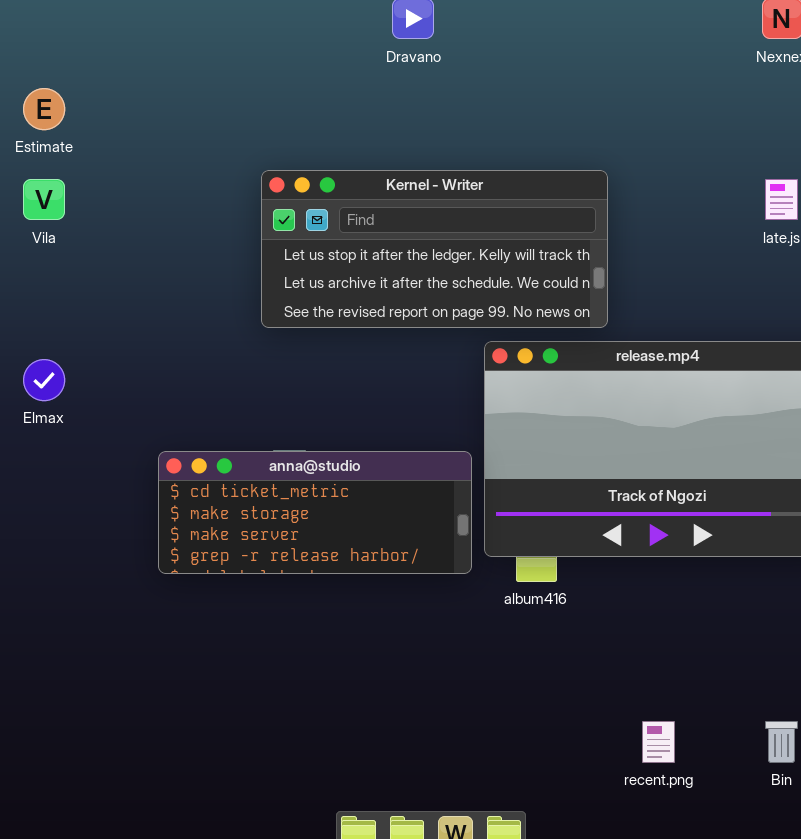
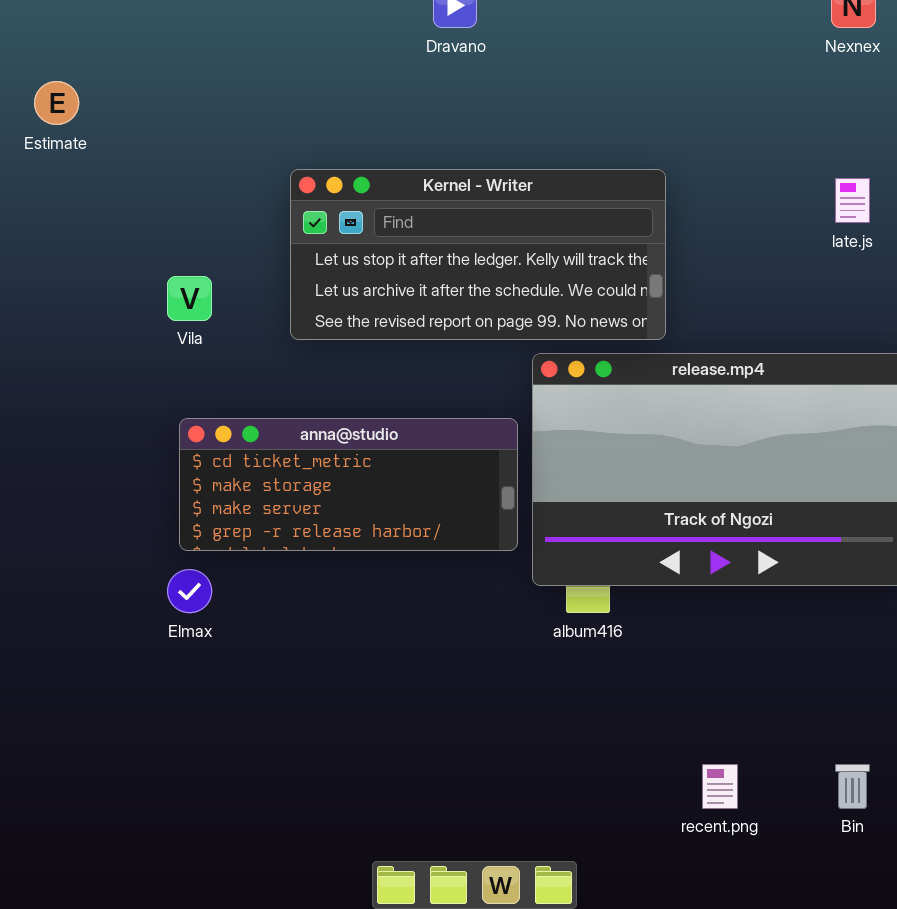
Vila: [23,179,65,220] -> [167,276,212,321], moved
Elmax: [23,359,65,401] -> [167,569,212,613], moved
anna@studio: [158,451,472,574] -> [179,418,518,551], moved

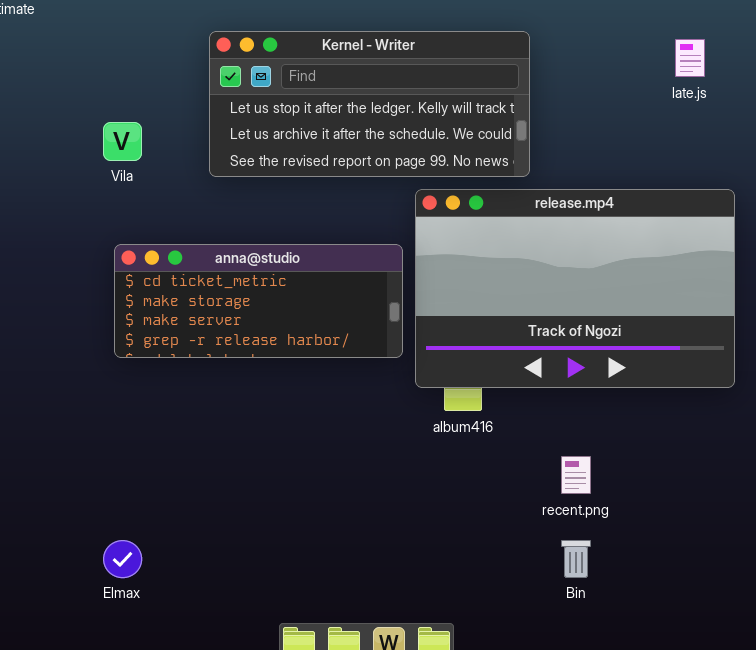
Elmax: [167,569,212,613] -> [103,540,142,578], moved
recent.png: [702,764,738,809] -> [561,456,591,494], moved
Bin: [835,764,870,809] -> [561,540,591,578], moved

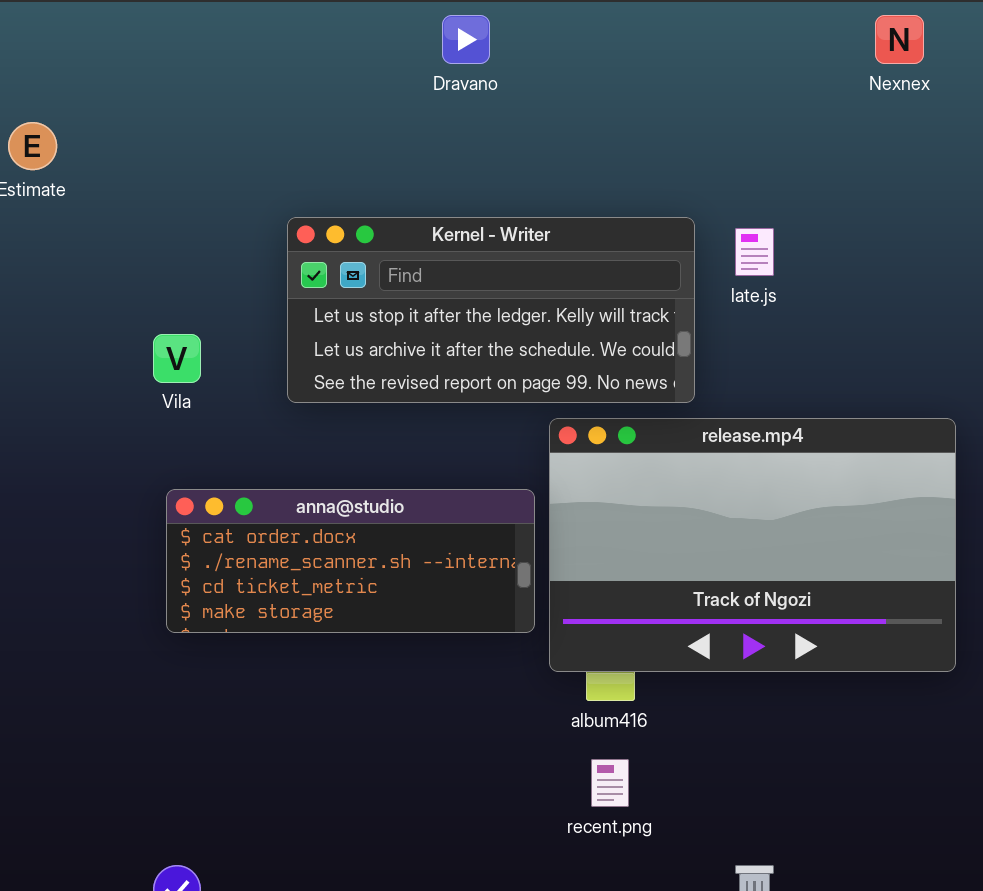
late.js: [675,39,705,77] -> [735,228,774,276], moved
anna@studio: [114,244,403,358] -> [166,489,535,633], scrolled up 2 rows
recent.png: [561,456,591,494] -> [591,759,629,807], moved

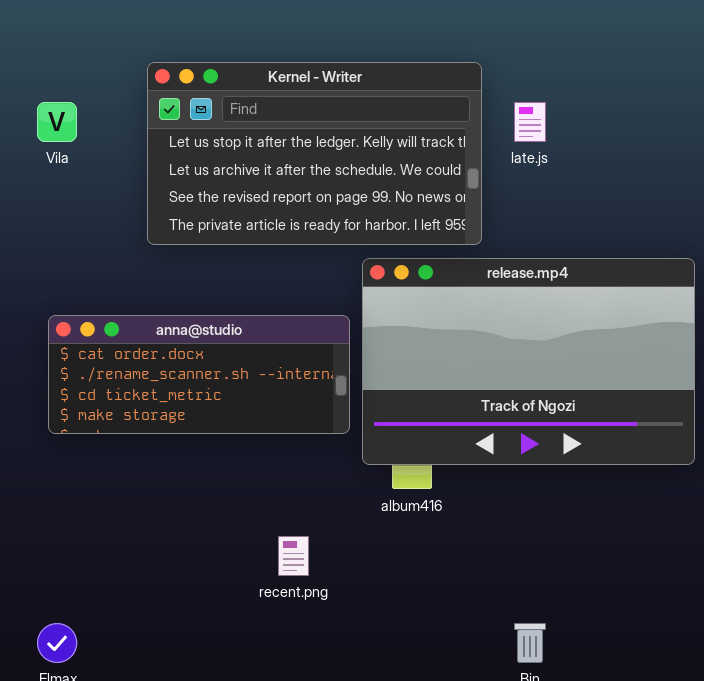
Kernel - Writer: [287,217,695,403] -> [147,62,482,245], resized
Vila: [153,334,201,383] -> [37,102,77,142], moved
recent.png: [591,759,629,807] -> [278,536,309,576], moved

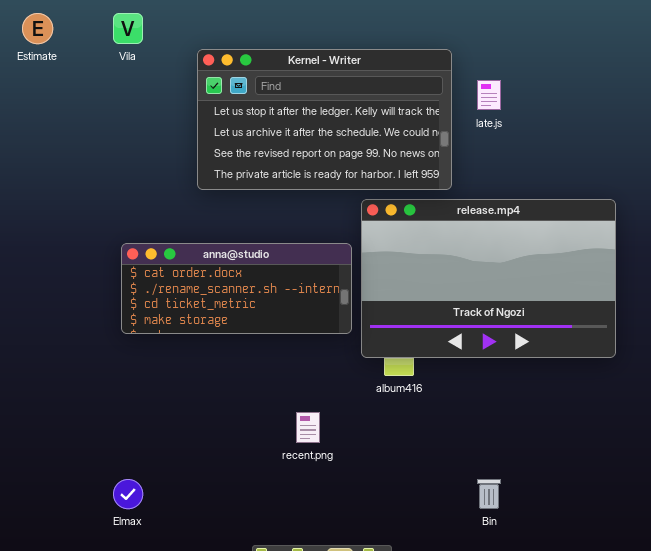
Vila: [37,102,77,142] -> [113,13,143,44], moved

